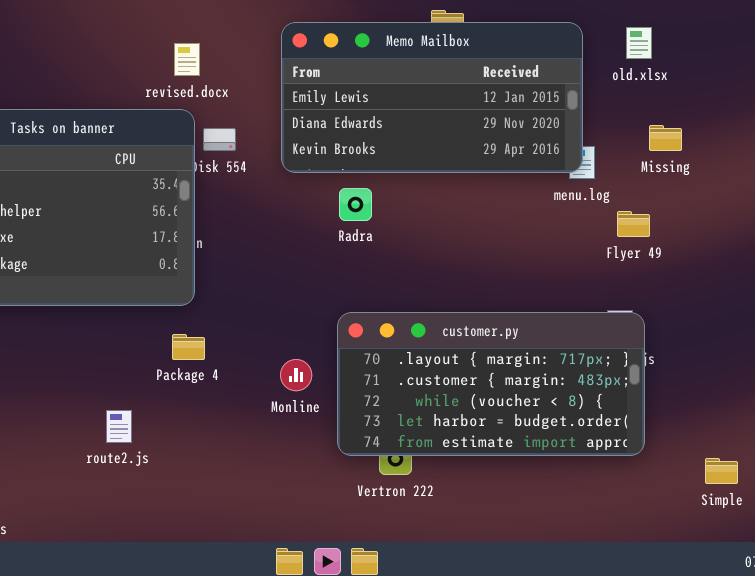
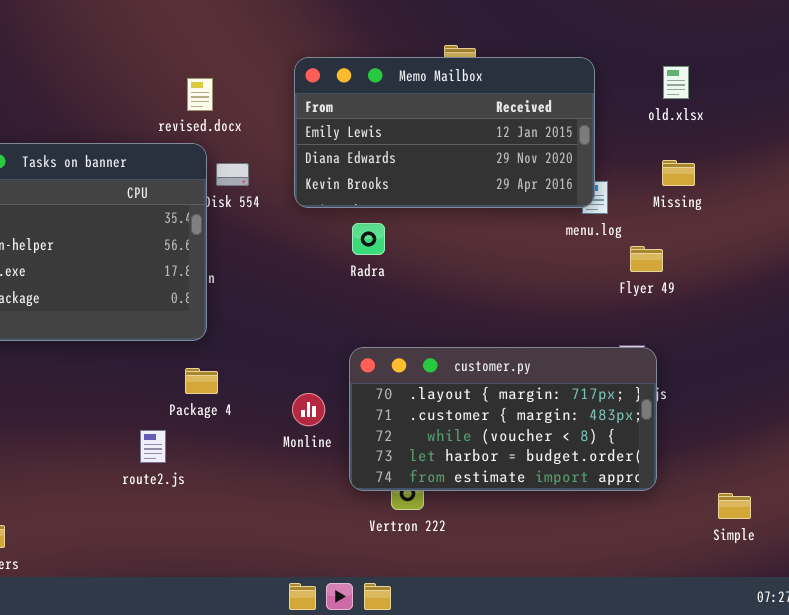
old.xlsx: [626,27,652,59] -> [663,66,689,99], moved
route2.js: [106,410,132,443] -> [140,430,166,463], moved

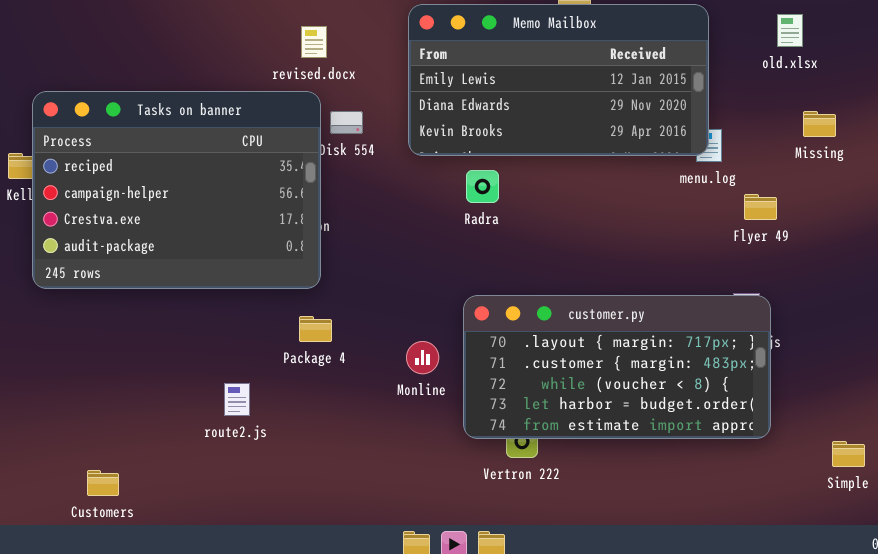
Missing: [662,160,695,186] -> [803,111,836,137], moved
route2.js: [140,430,166,463] -> [224,383,250,416], moved

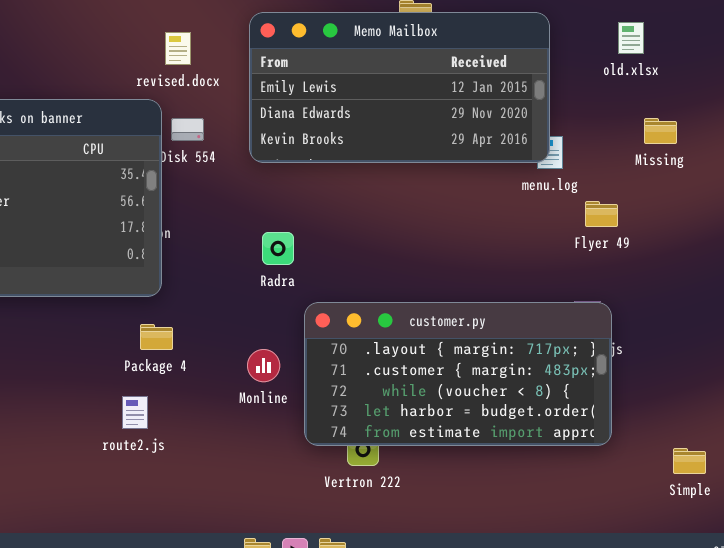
revised.docx: [301,26,327,58] -> [165,32,191,65], moved
Radra: [466,170,499,203] -> [262,232,294,265], moved
route2.js: [224,383,250,416] -> [122,396,148,429], moved

